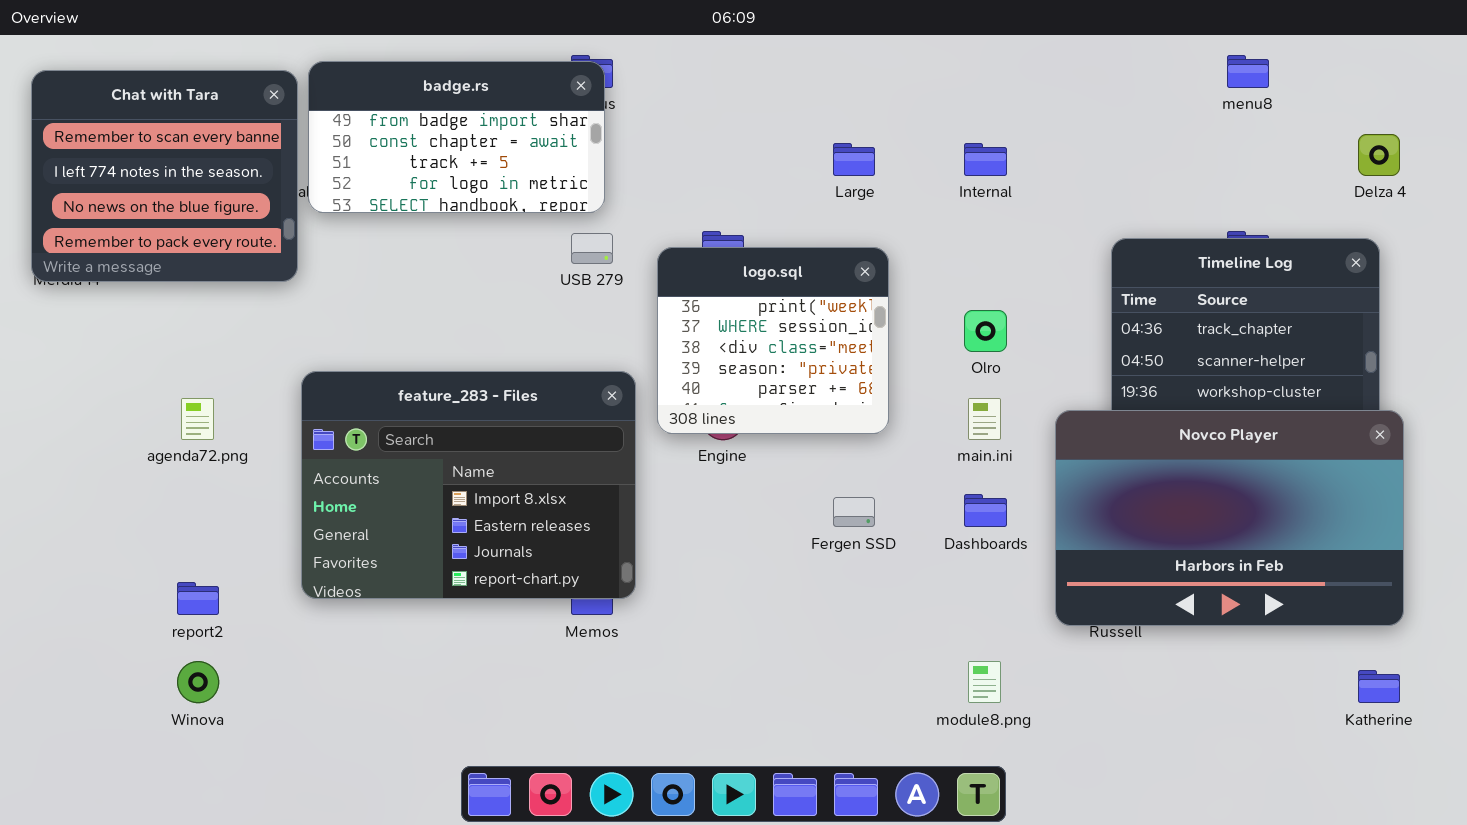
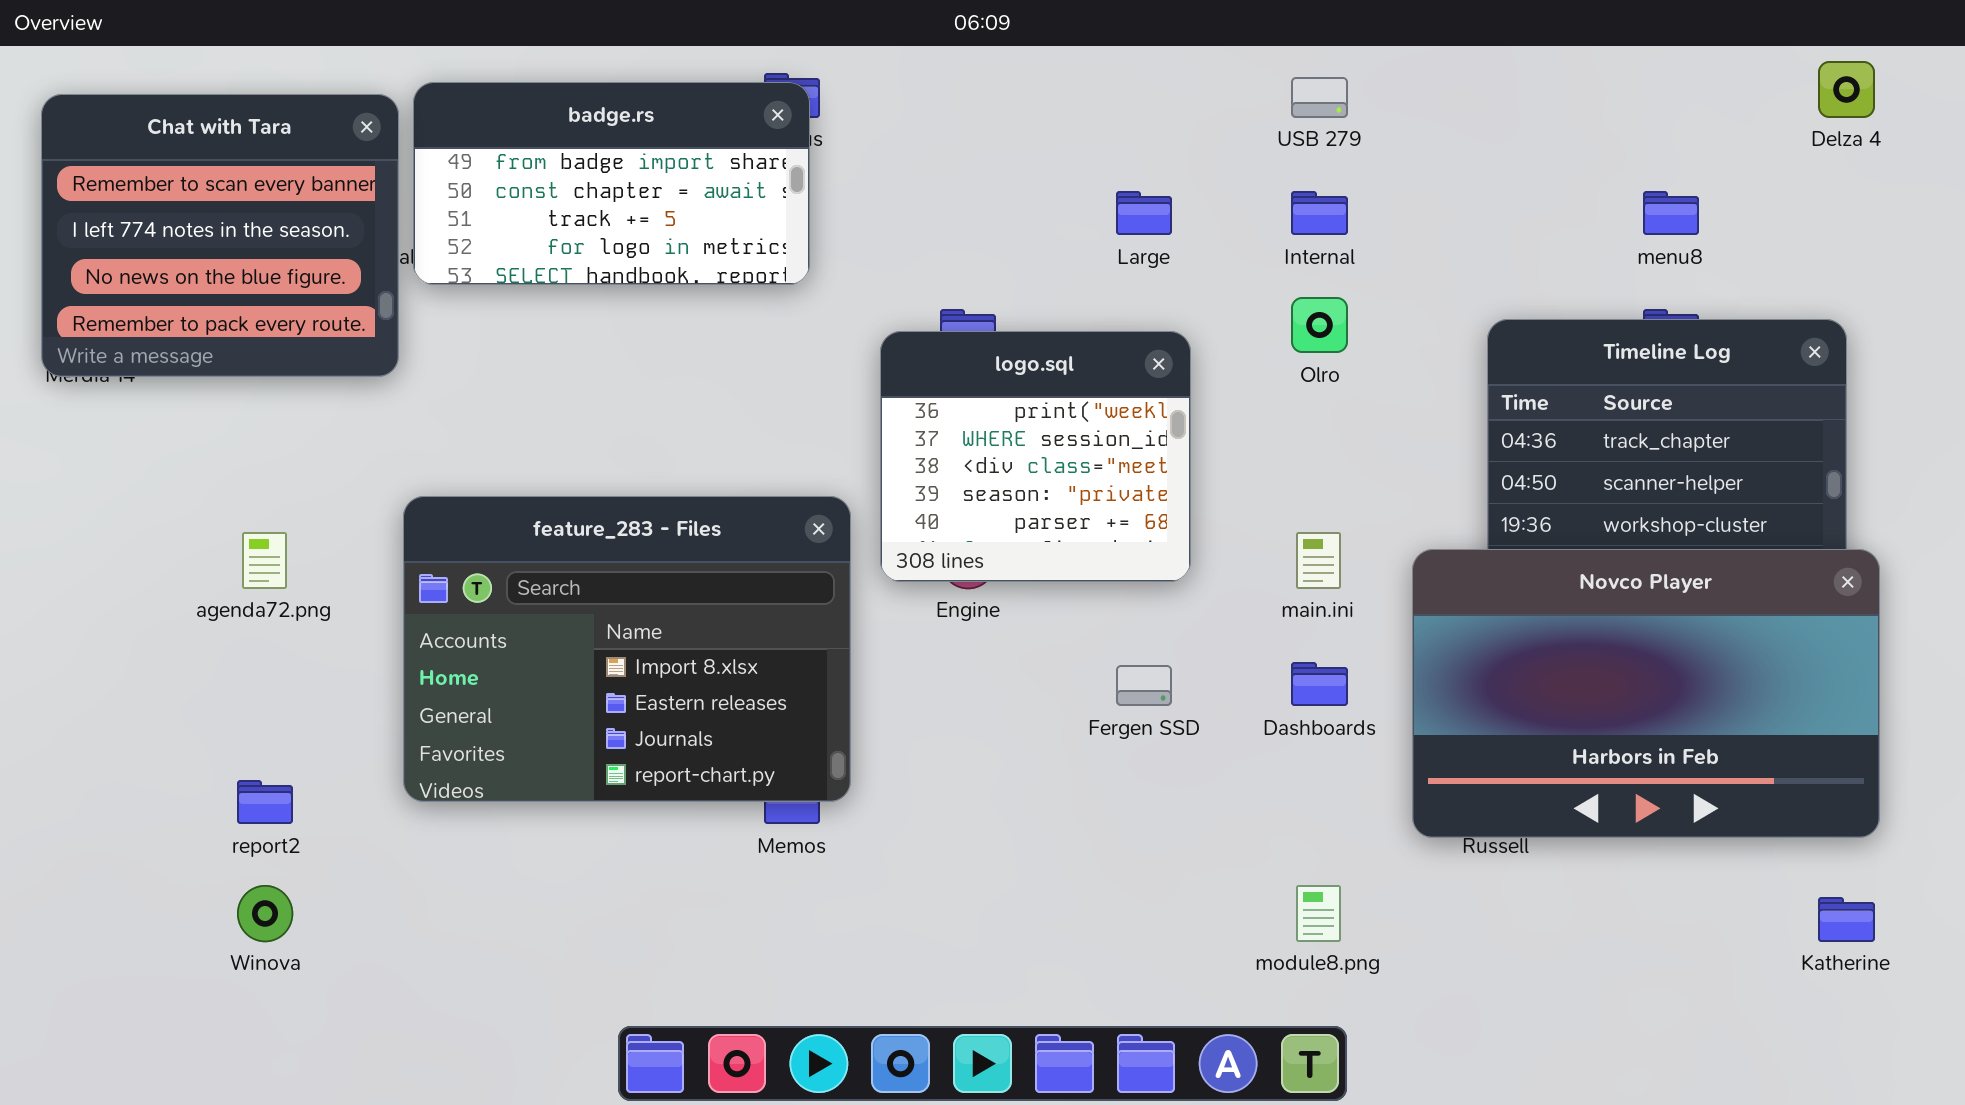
menu8: [1227,55,1269,88] -> [1643,191,1699,235], moved
Delza 4: [1358,134,1400,176] -> [1818,61,1875,118], moved
USB 279: [571,233,613,264] -> [1291,77,1348,118], moved
Olro: [964,310,1007,352] -> [1291,297,1348,353], moved

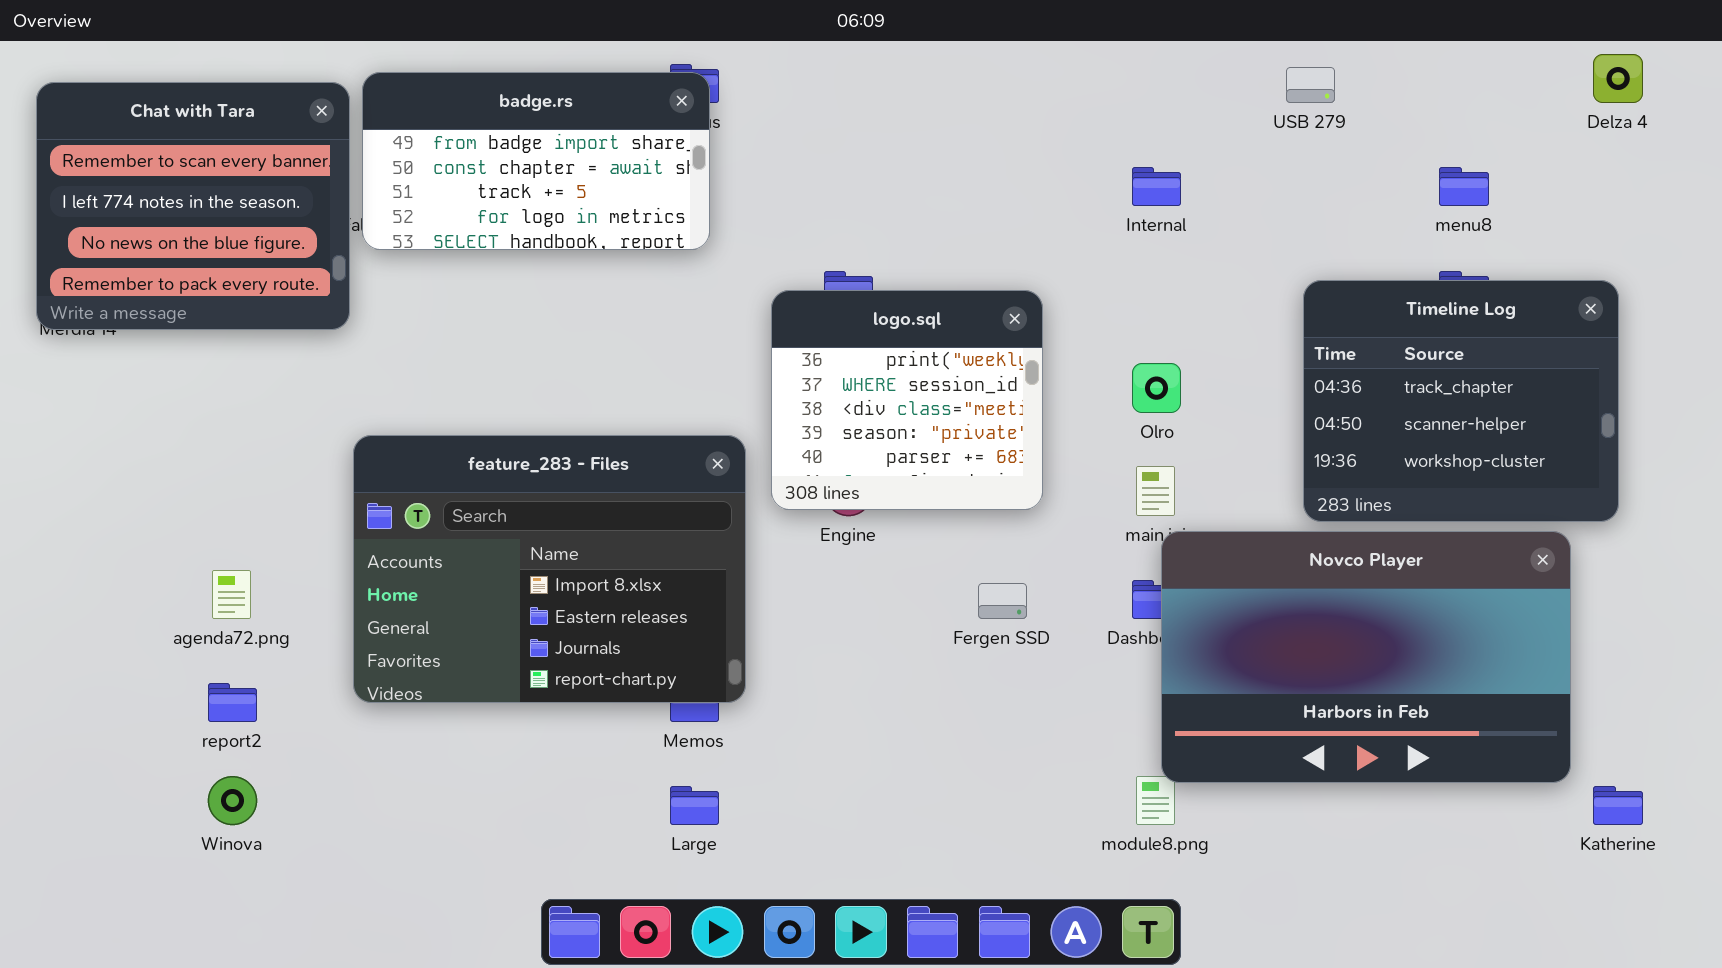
USB 279: [1291,77,1348,118] -> [1286,67,1335,103], moved
Large: [1116,191,1172,235] -> [670,786,719,825], moved
Olro: [1291,297,1348,353] -> [1132,363,1181,413], moved
agenda72.png: [242,532,287,589] -> [212,570,251,619], moved
Novco Player: [1412,549,1880,838] -> [1161,531,1571,783], moved

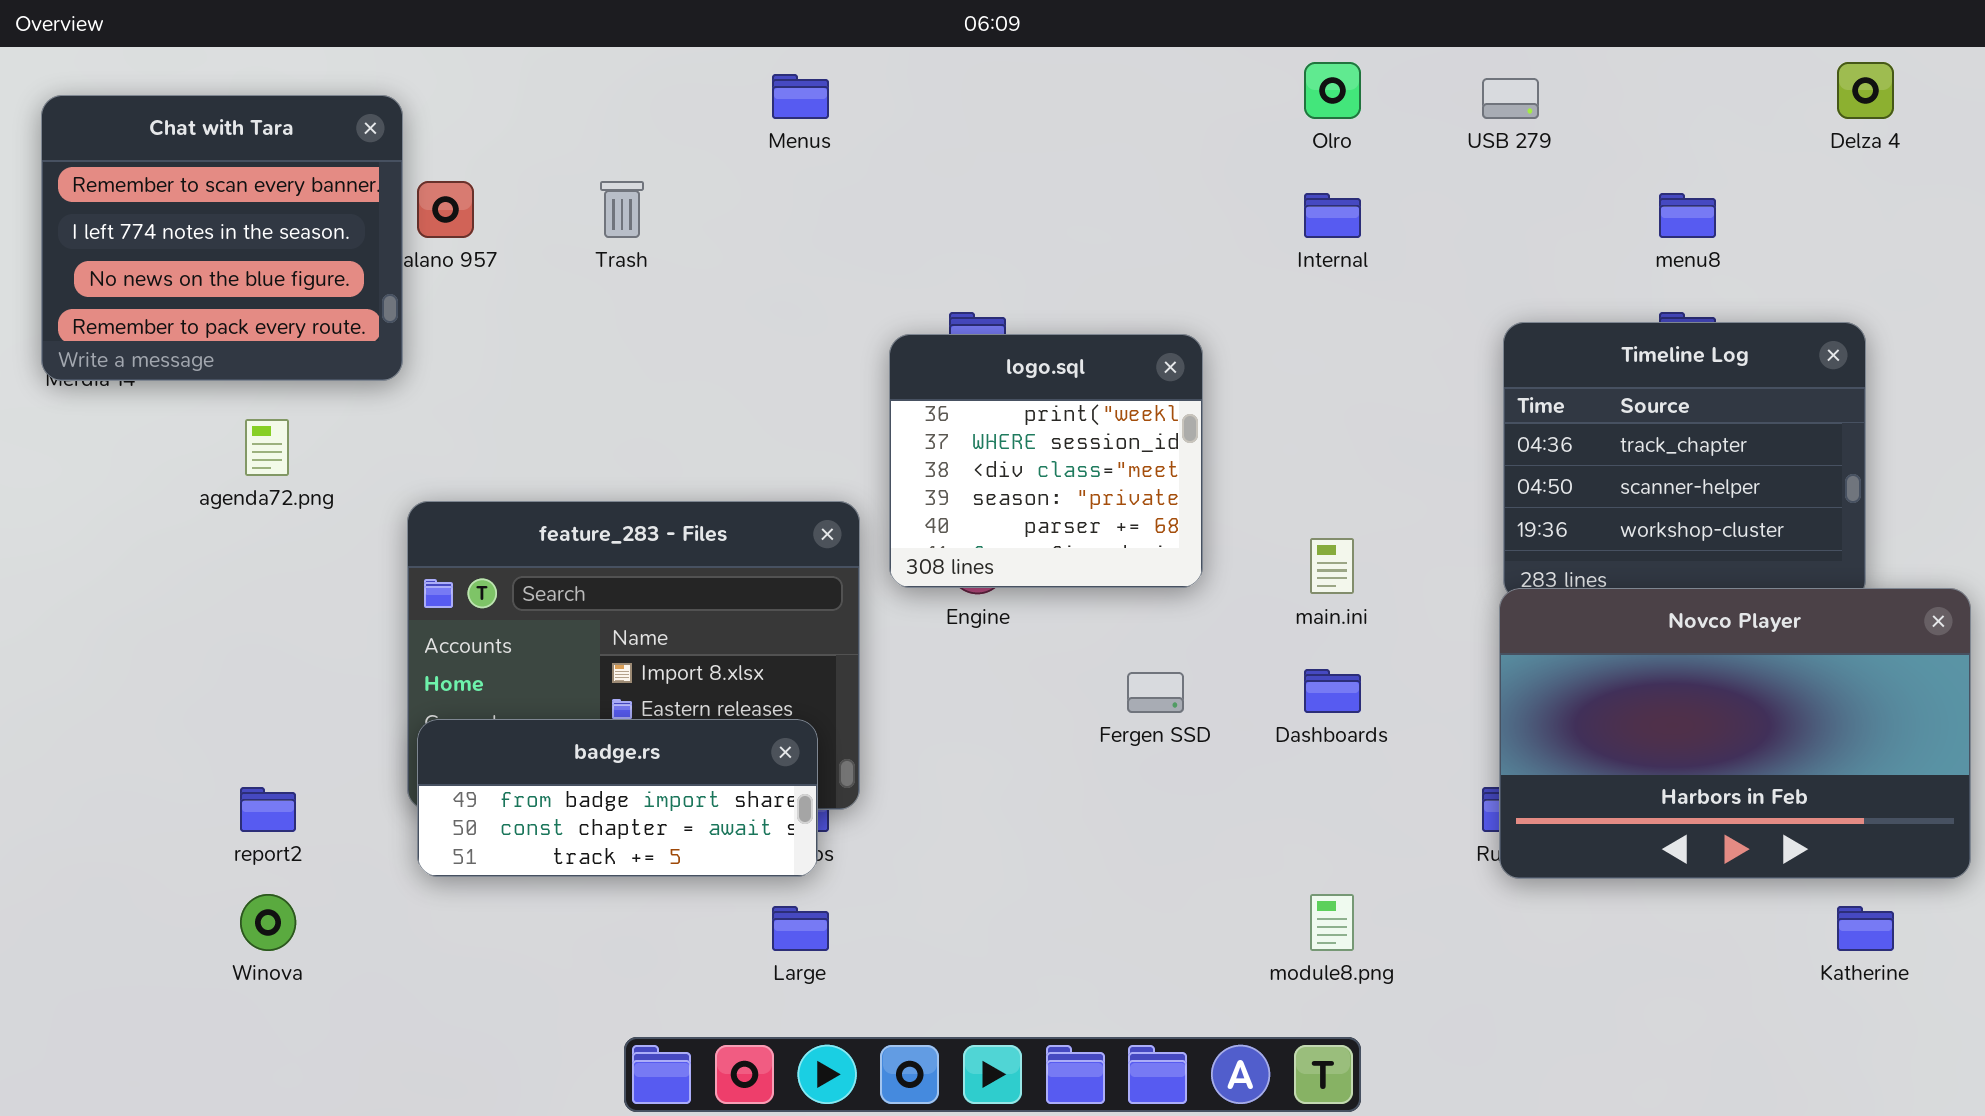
badge.rs: [362,72,710,250] -> [417,719,818,877], moved, resized
Olro: [1132,363,1181,413] -> [1304,62,1361,119], moved
Novco Player: [1161,531,1571,783] -> [1499,588,1971,879], moved
agenda72.png: [212,570,251,619] -> [245,419,289,476], moved

